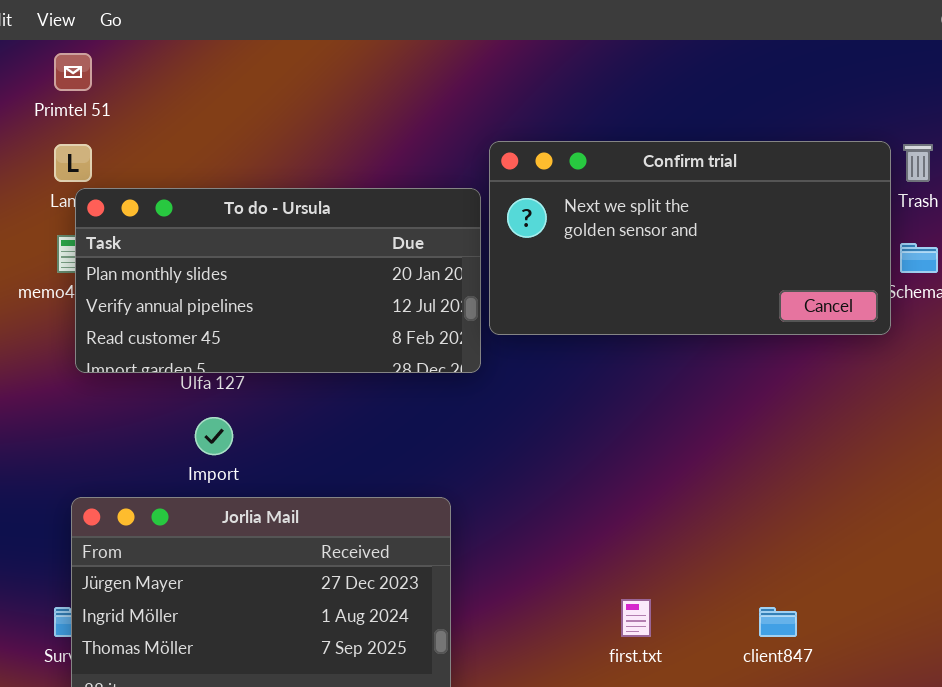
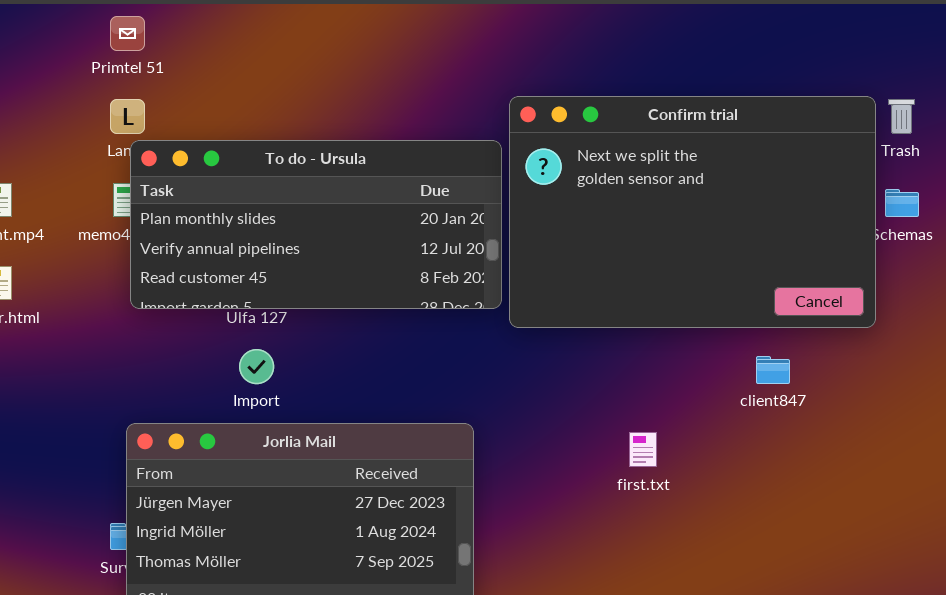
Confirm trial: [489,141,891,335] -> [509,96,876,328], resized
first.txt: [621,599,651,637] -> [629,432,657,467], moved
client847: [759,607,797,637] -> [756,356,790,384], moved

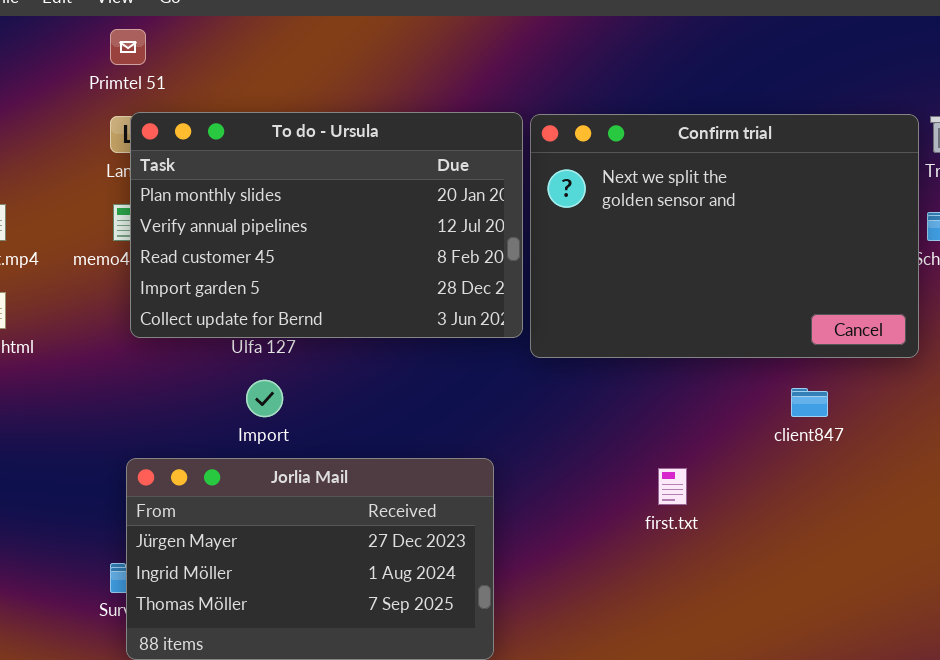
To do - Ursula: [130,140,502,309] -> [130,112,523,338], resized

